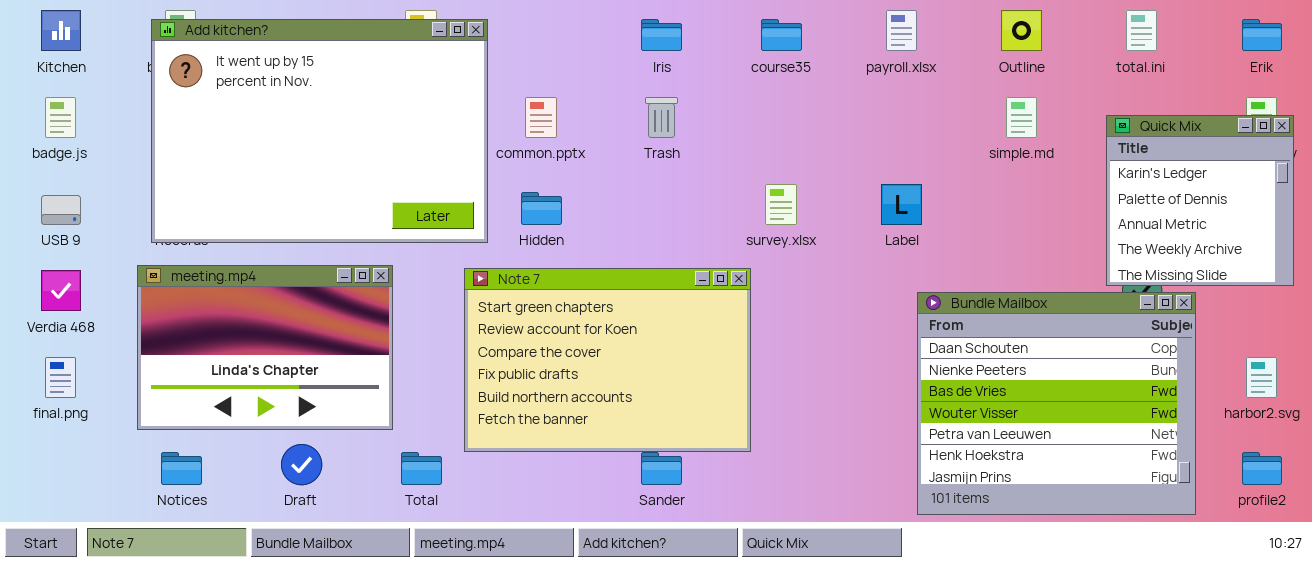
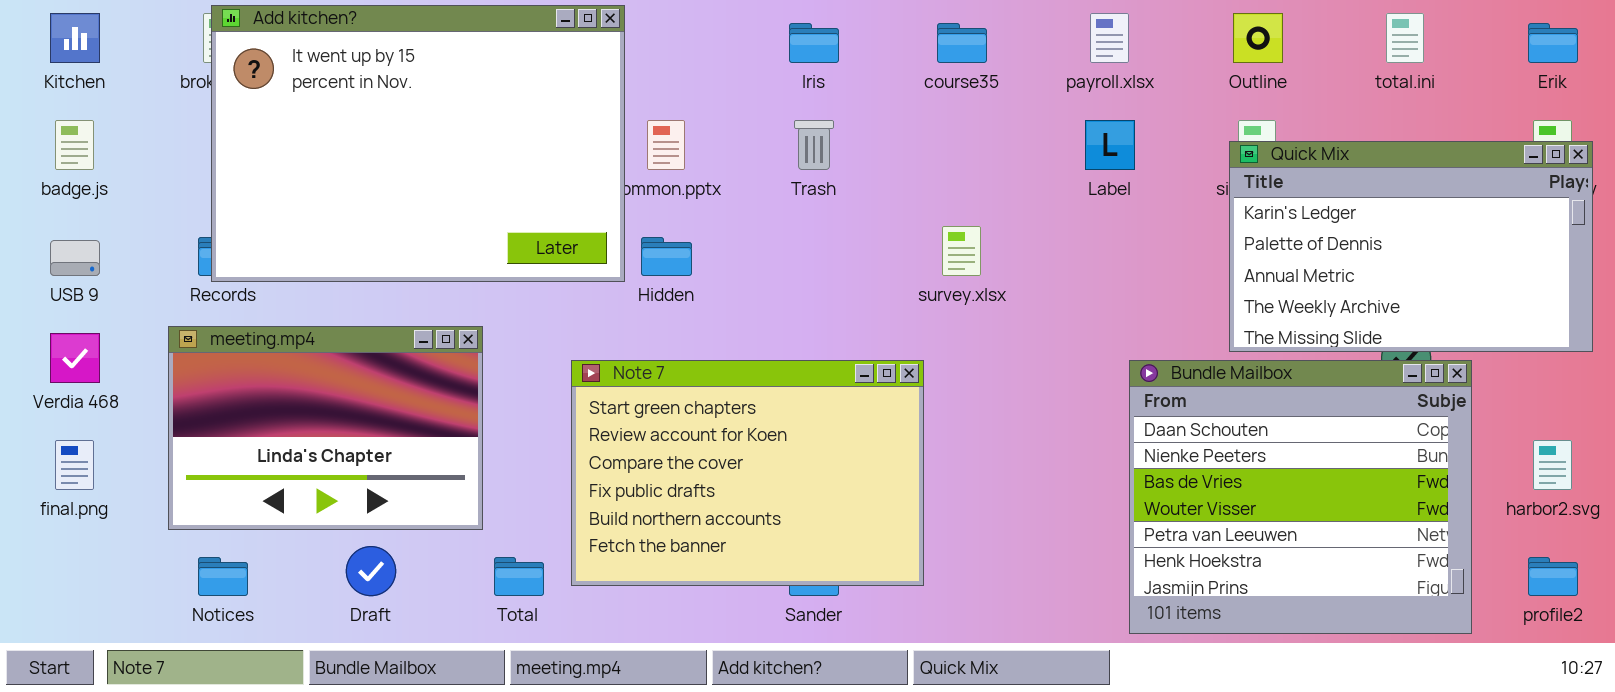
Add kitchen?: [151,19,488,243] -> [211,5,625,282], moved
Quick Mix: [1106,115,1294,286] -> [1229,141,1593,352], resized
Label: [881,184,922,225] -> [1085,120,1135,170], moved
Note 7: [464,268,751,452] -> [571,360,924,586], moved

